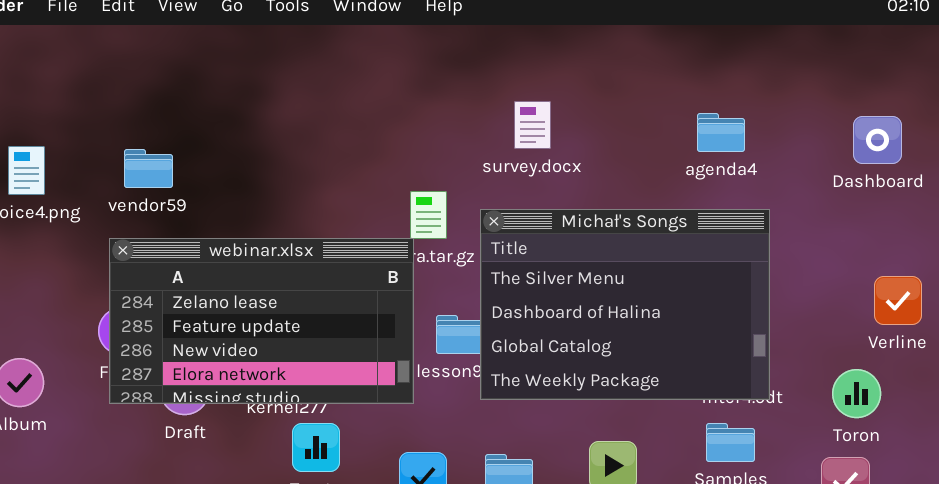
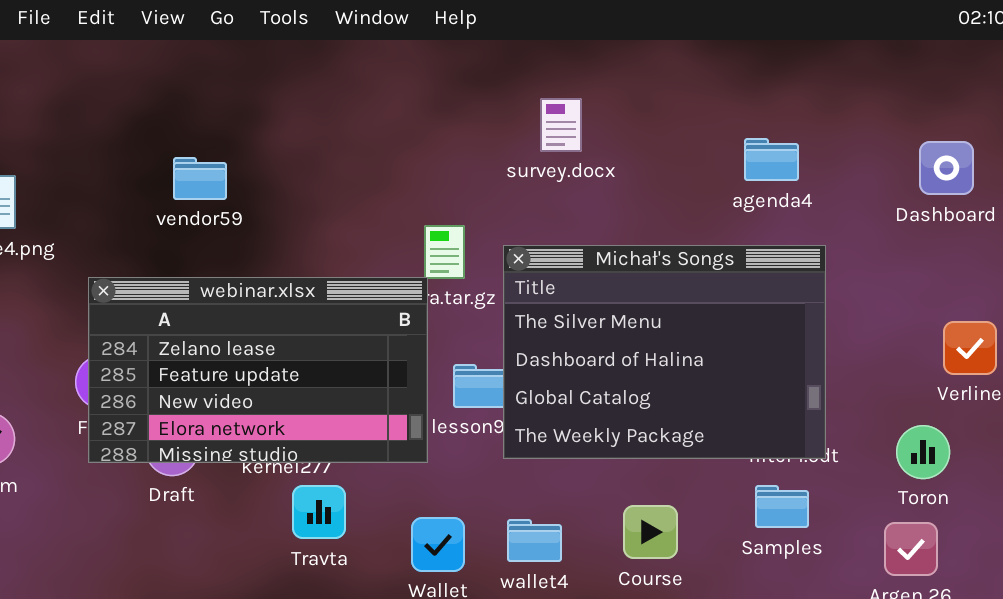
survey.docx: [514,101,551,149] -> [540,98,582,152], moved
vendor59: [124,149,173,188] -> [173,157,227,200], moved

